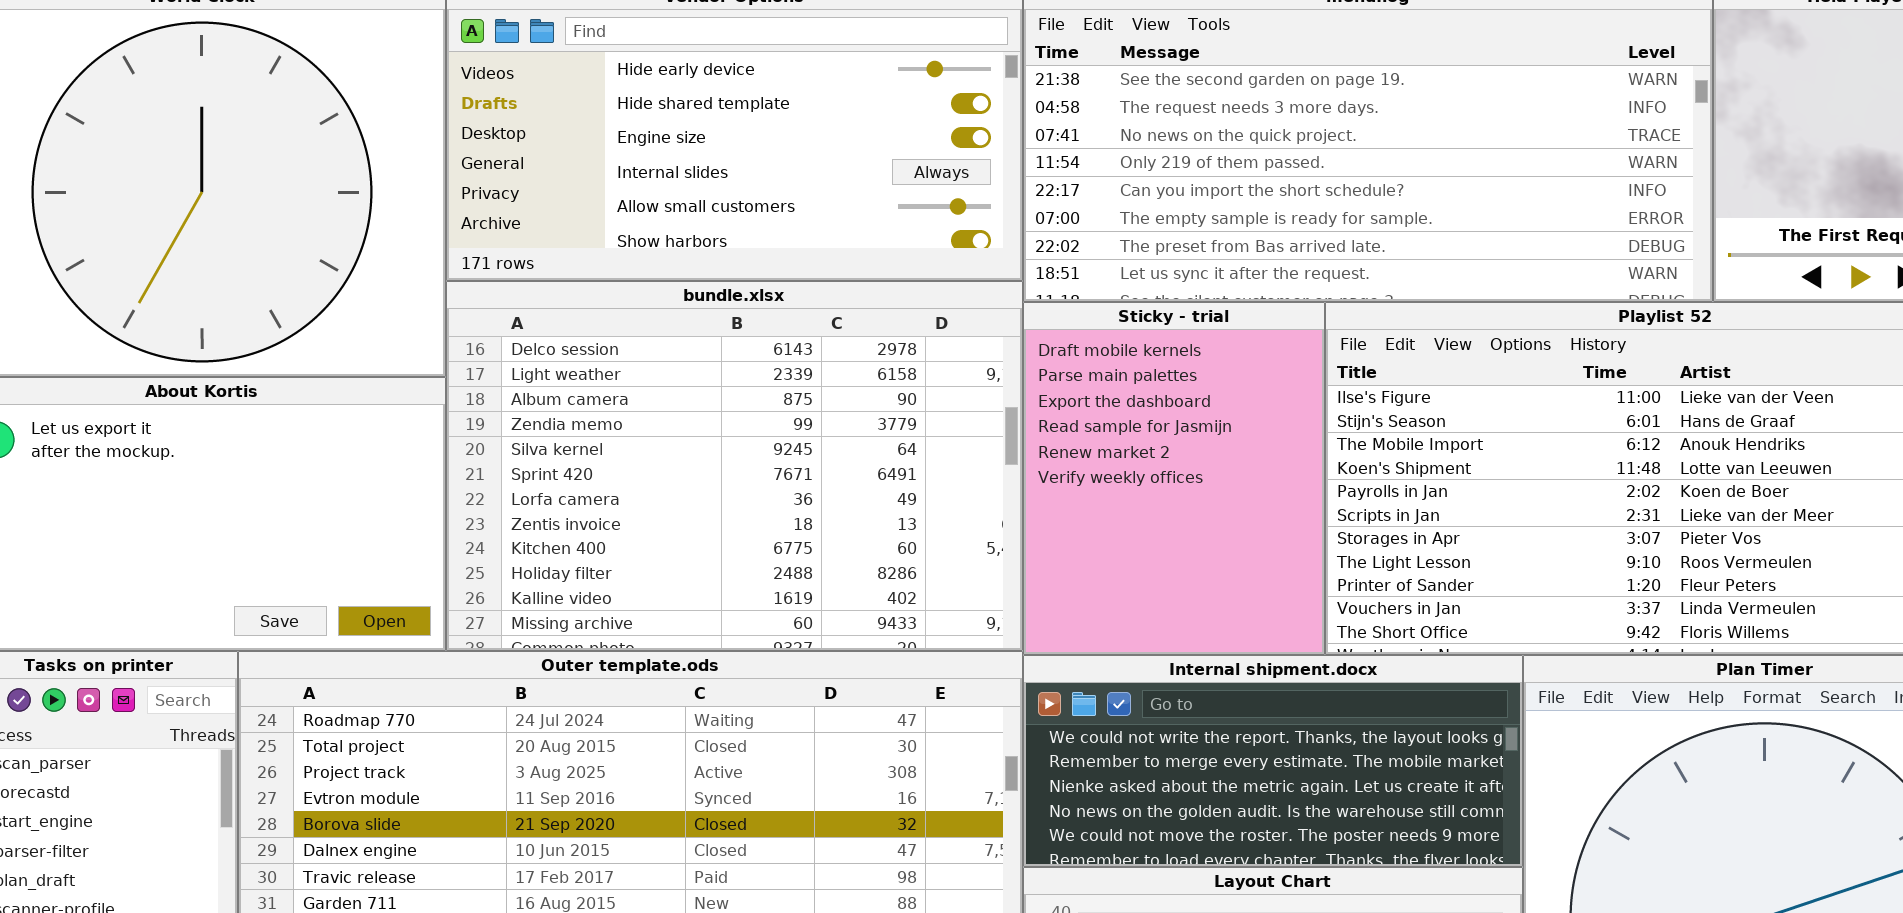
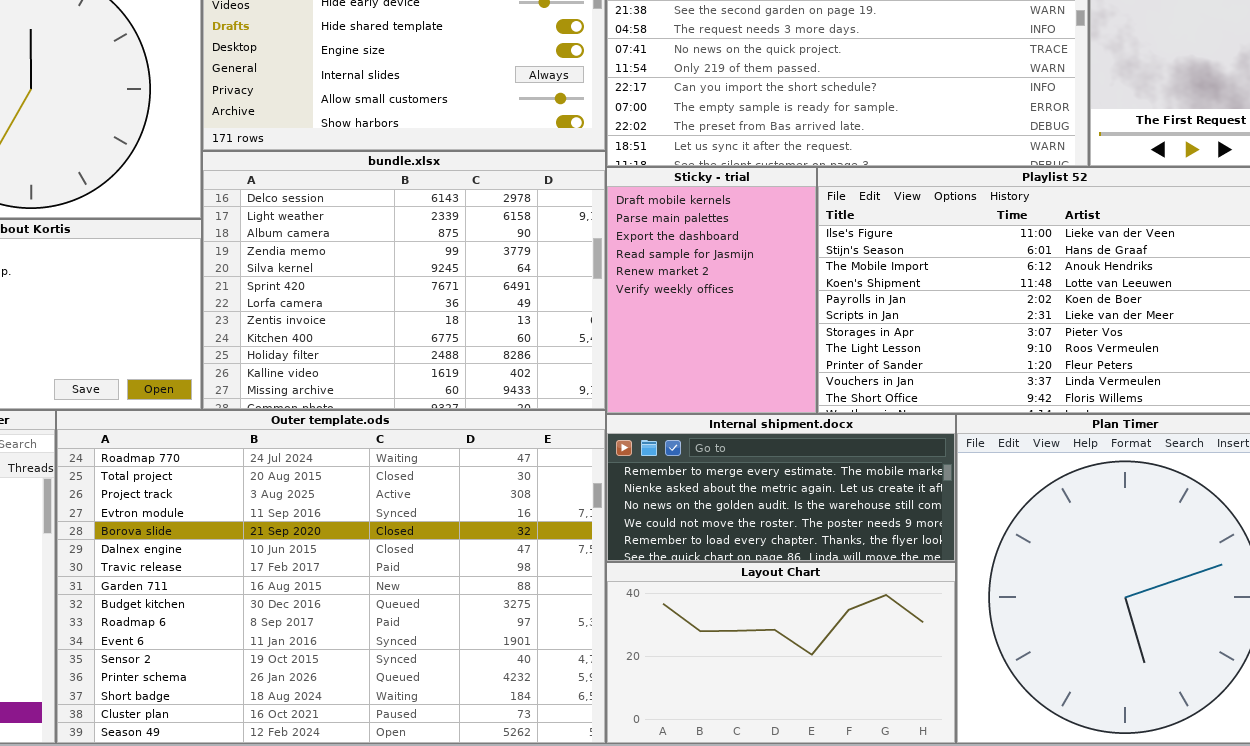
Internal shipment.docx: [1023,655,1523,867] -> [606,414,956,562], scrolled down 1 row

